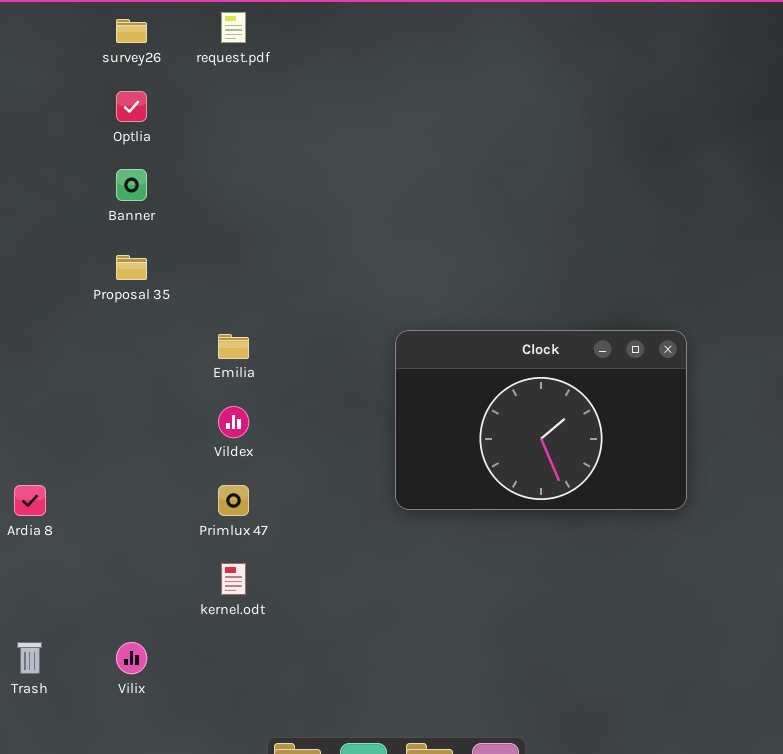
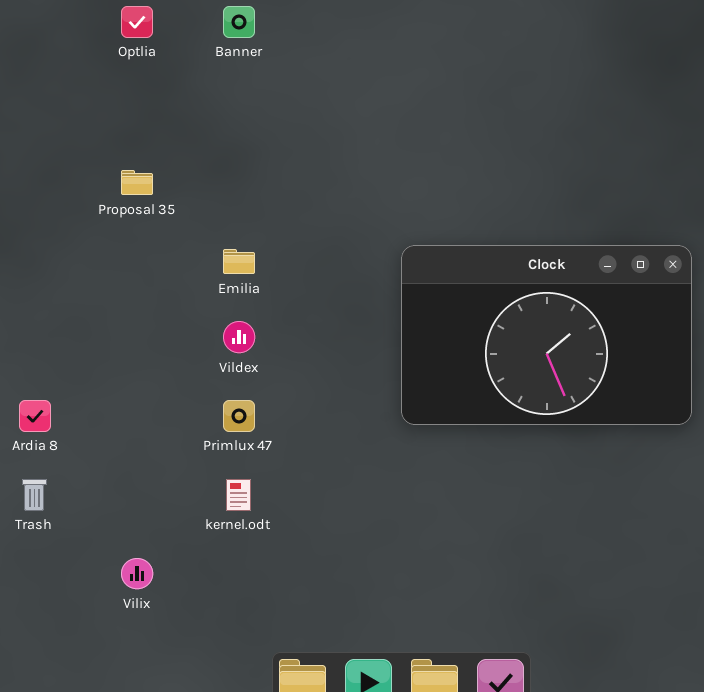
Banner: [116,169,147,201] -> [223,6,255,38], moved
Trash: [17,642,42,674] -> [22,479,47,511], moved

